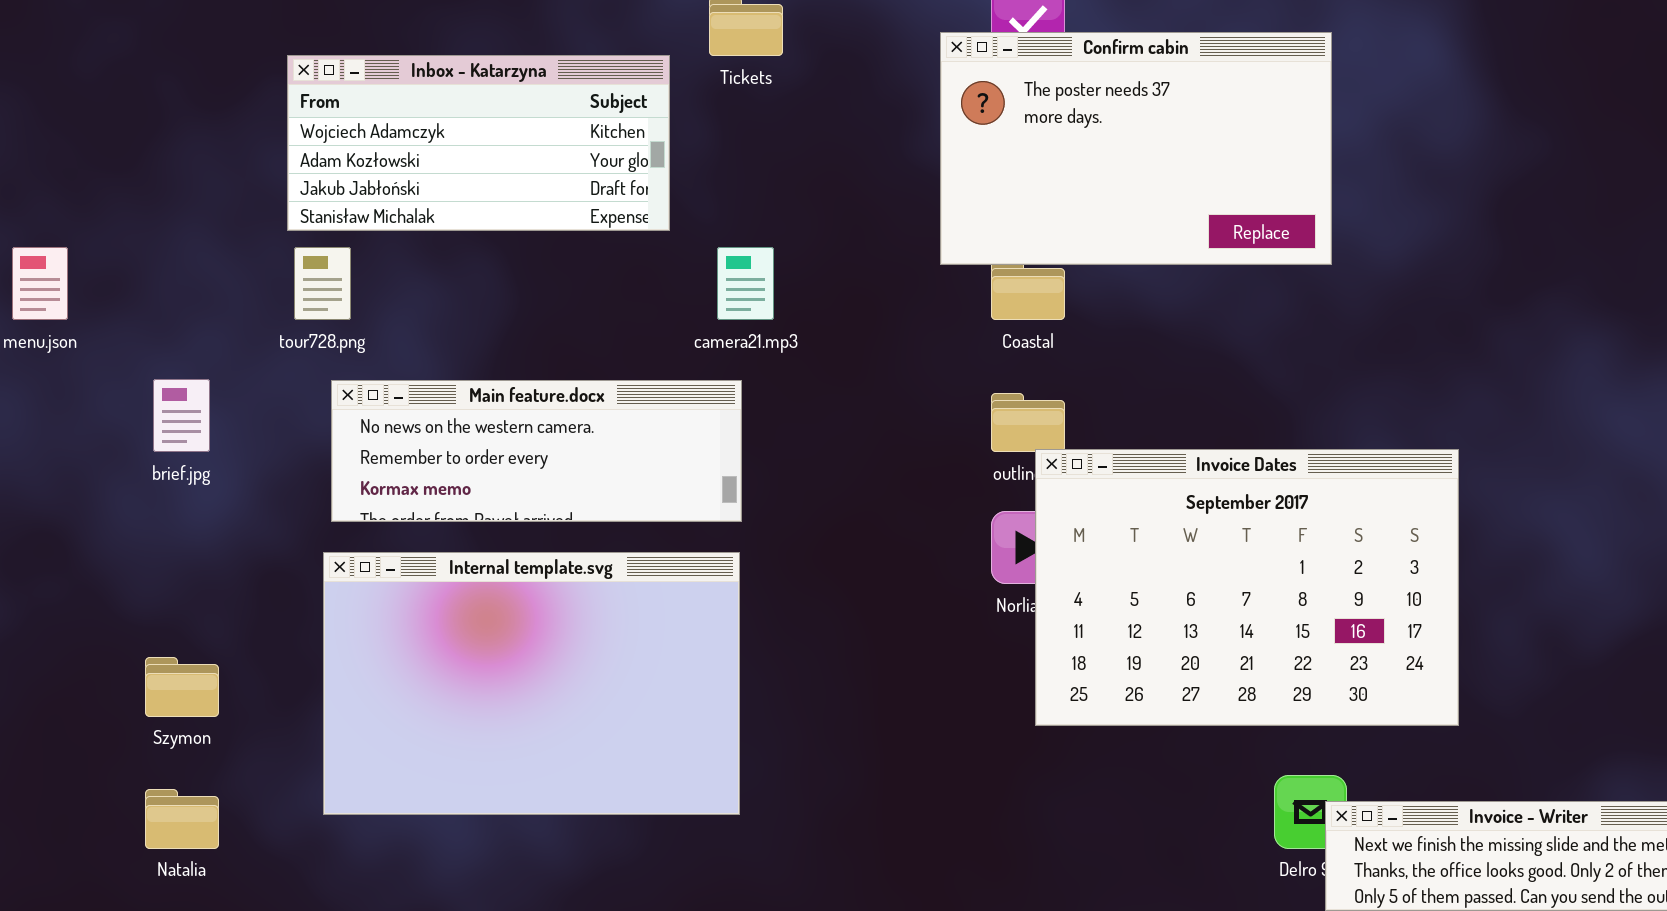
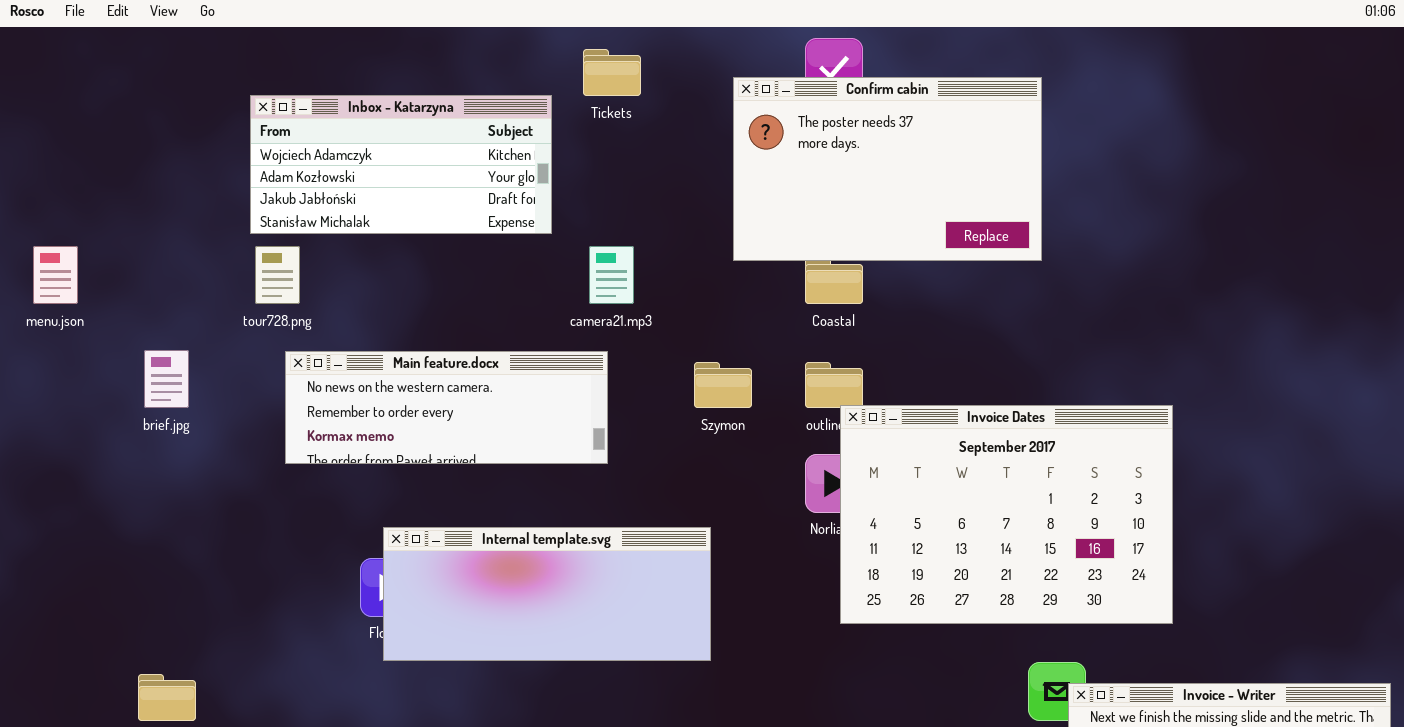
Confirm cabin: [940,32,1332,265] -> [733,77,1042,261], moved
Internal template.svg: [323,552,740,815] -> [383,527,711,661], moved, resized
Szymon: [145,657,219,717] -> [694,362,752,408], moved

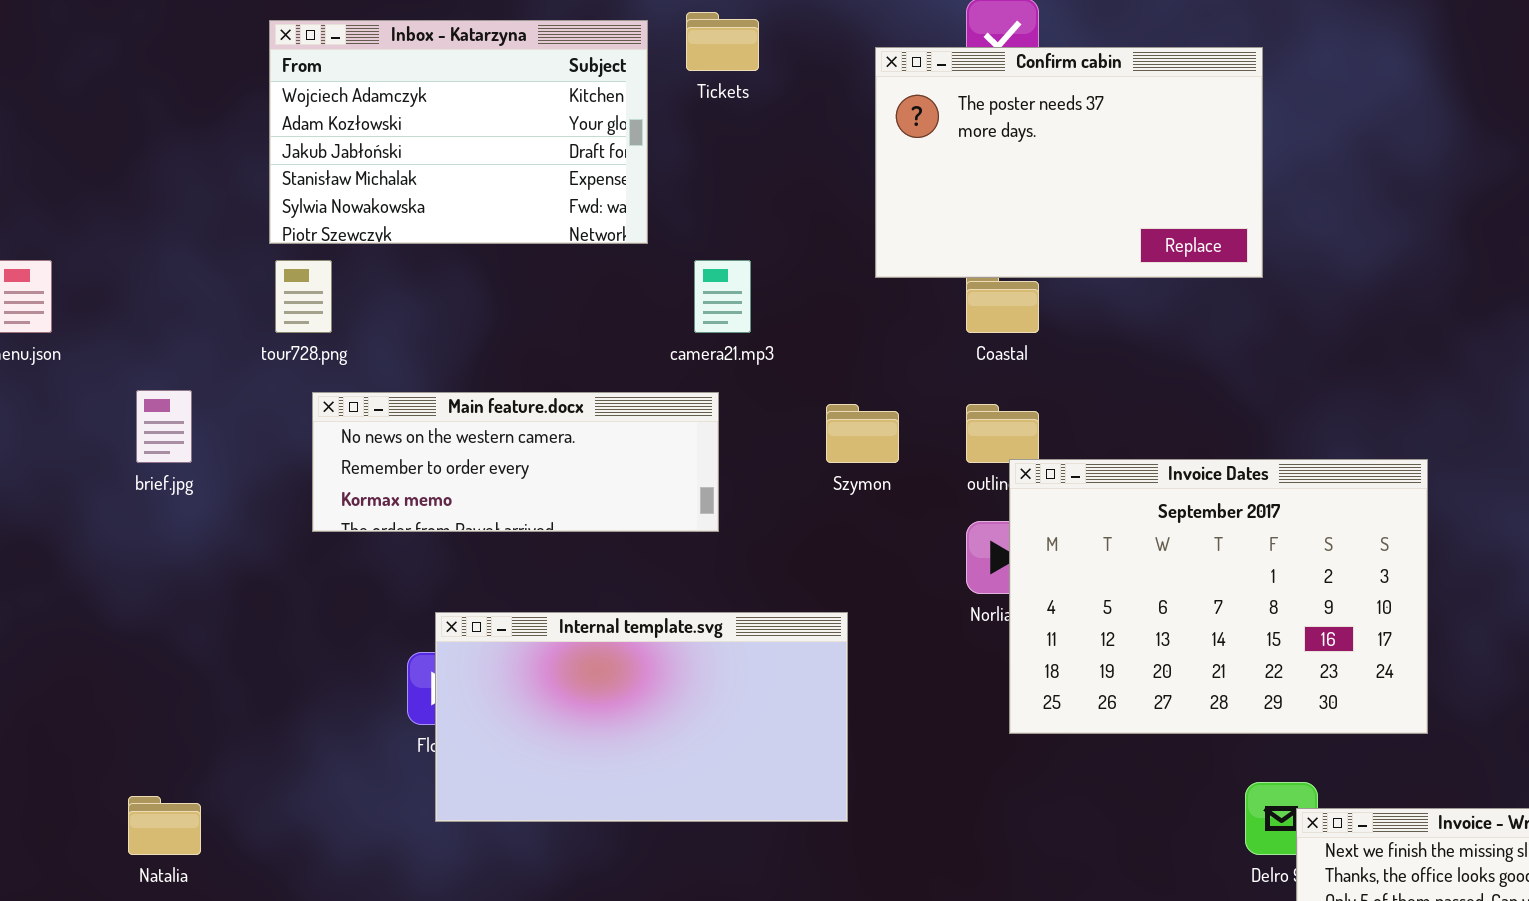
Inbox - Katarzyna: [250,95,552,234] -> [269,20,648,244], resized
Internal template.svg: [383,527,711,661] -> [435,612,848,822], resized

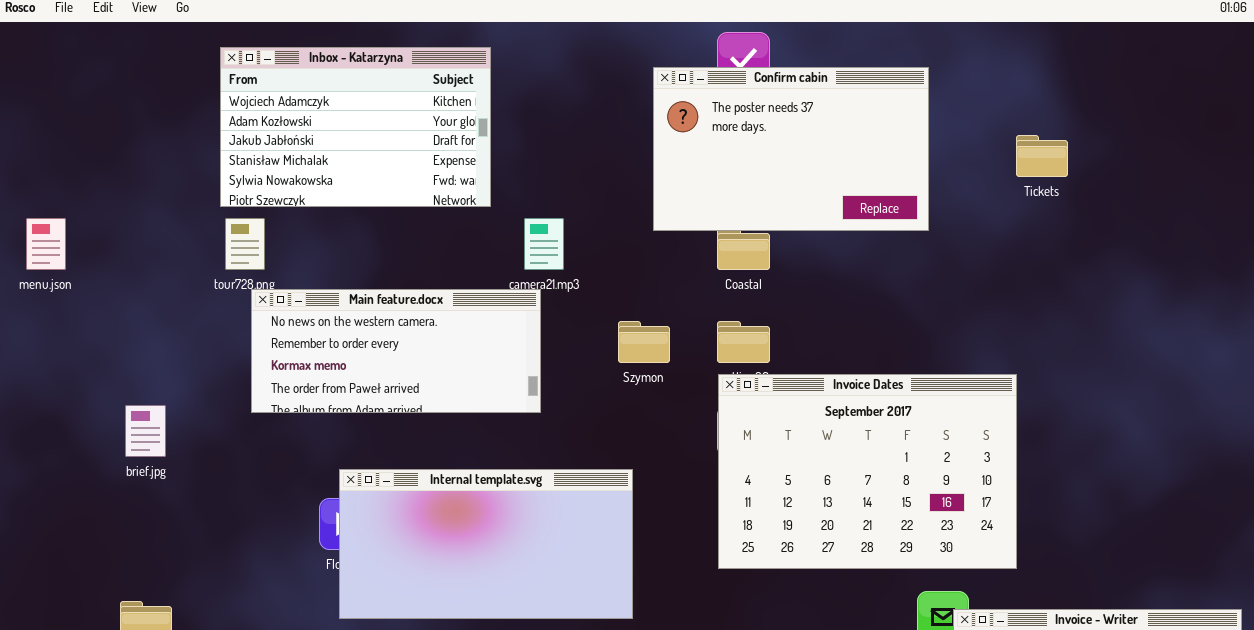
Tickets: [686,12,759,71] -> [1016,135,1068,177], moved
brief.jpg: [136,390,192,463] -> [125,405,166,457], moved
Main feature.docx: [312,392,719,532] -> [251,289,541,413], resized
Invoice Dates: [1009,459,1428,734] -> [718,374,1017,569], moved

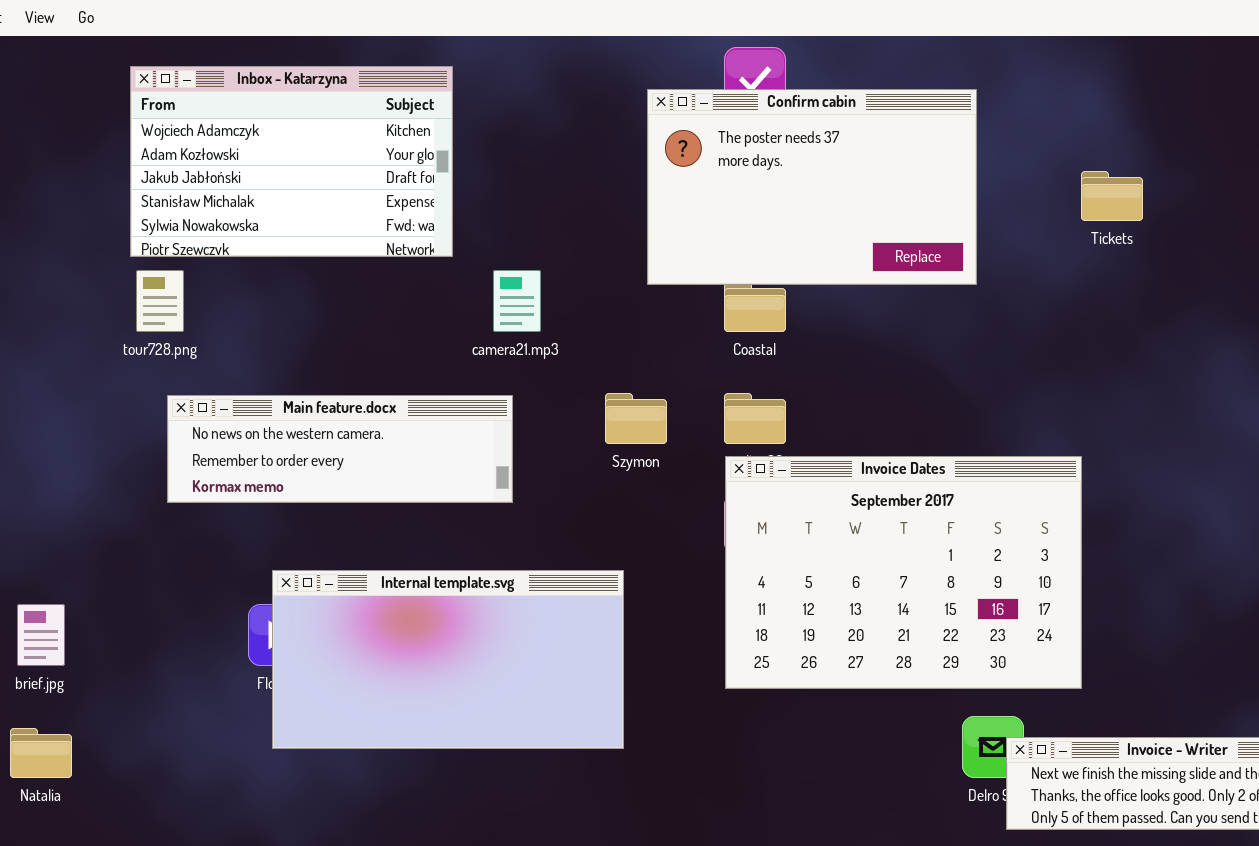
Main feature.docx: [251,289,541,413] -> [167,395,513,503], resized
brief.jpg: [125,405,166,457] -> [17,604,65,666], moved

